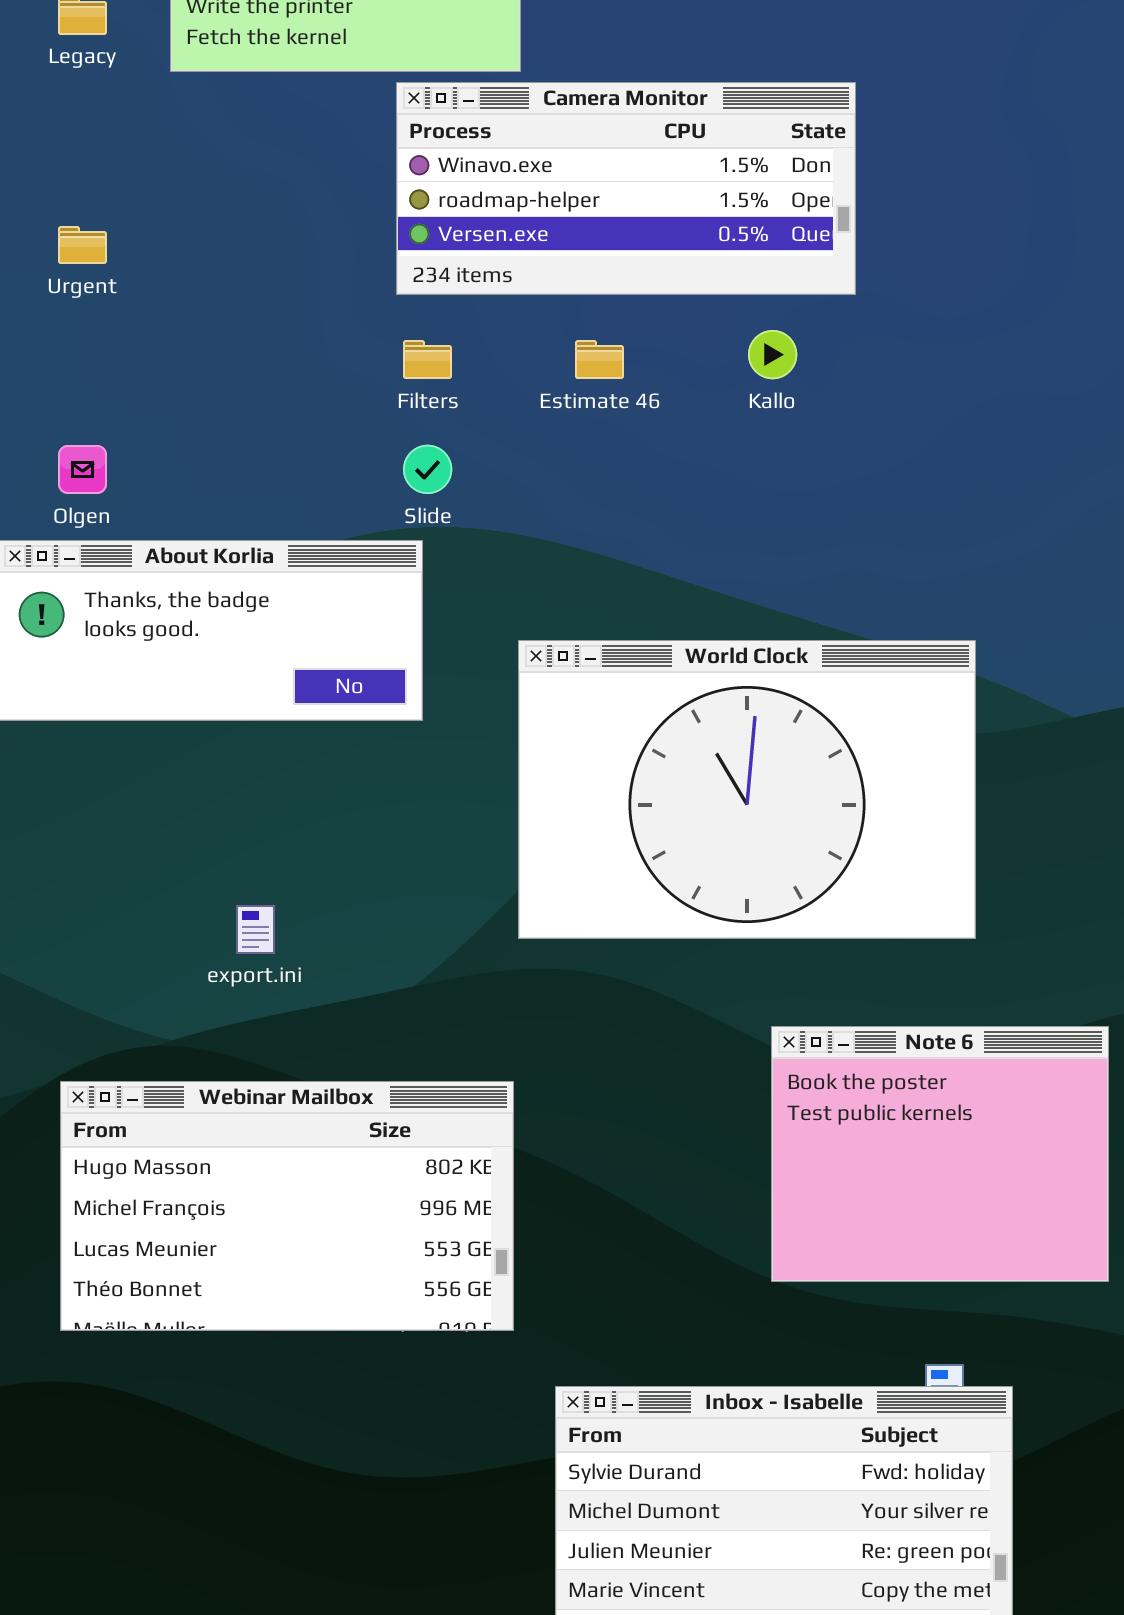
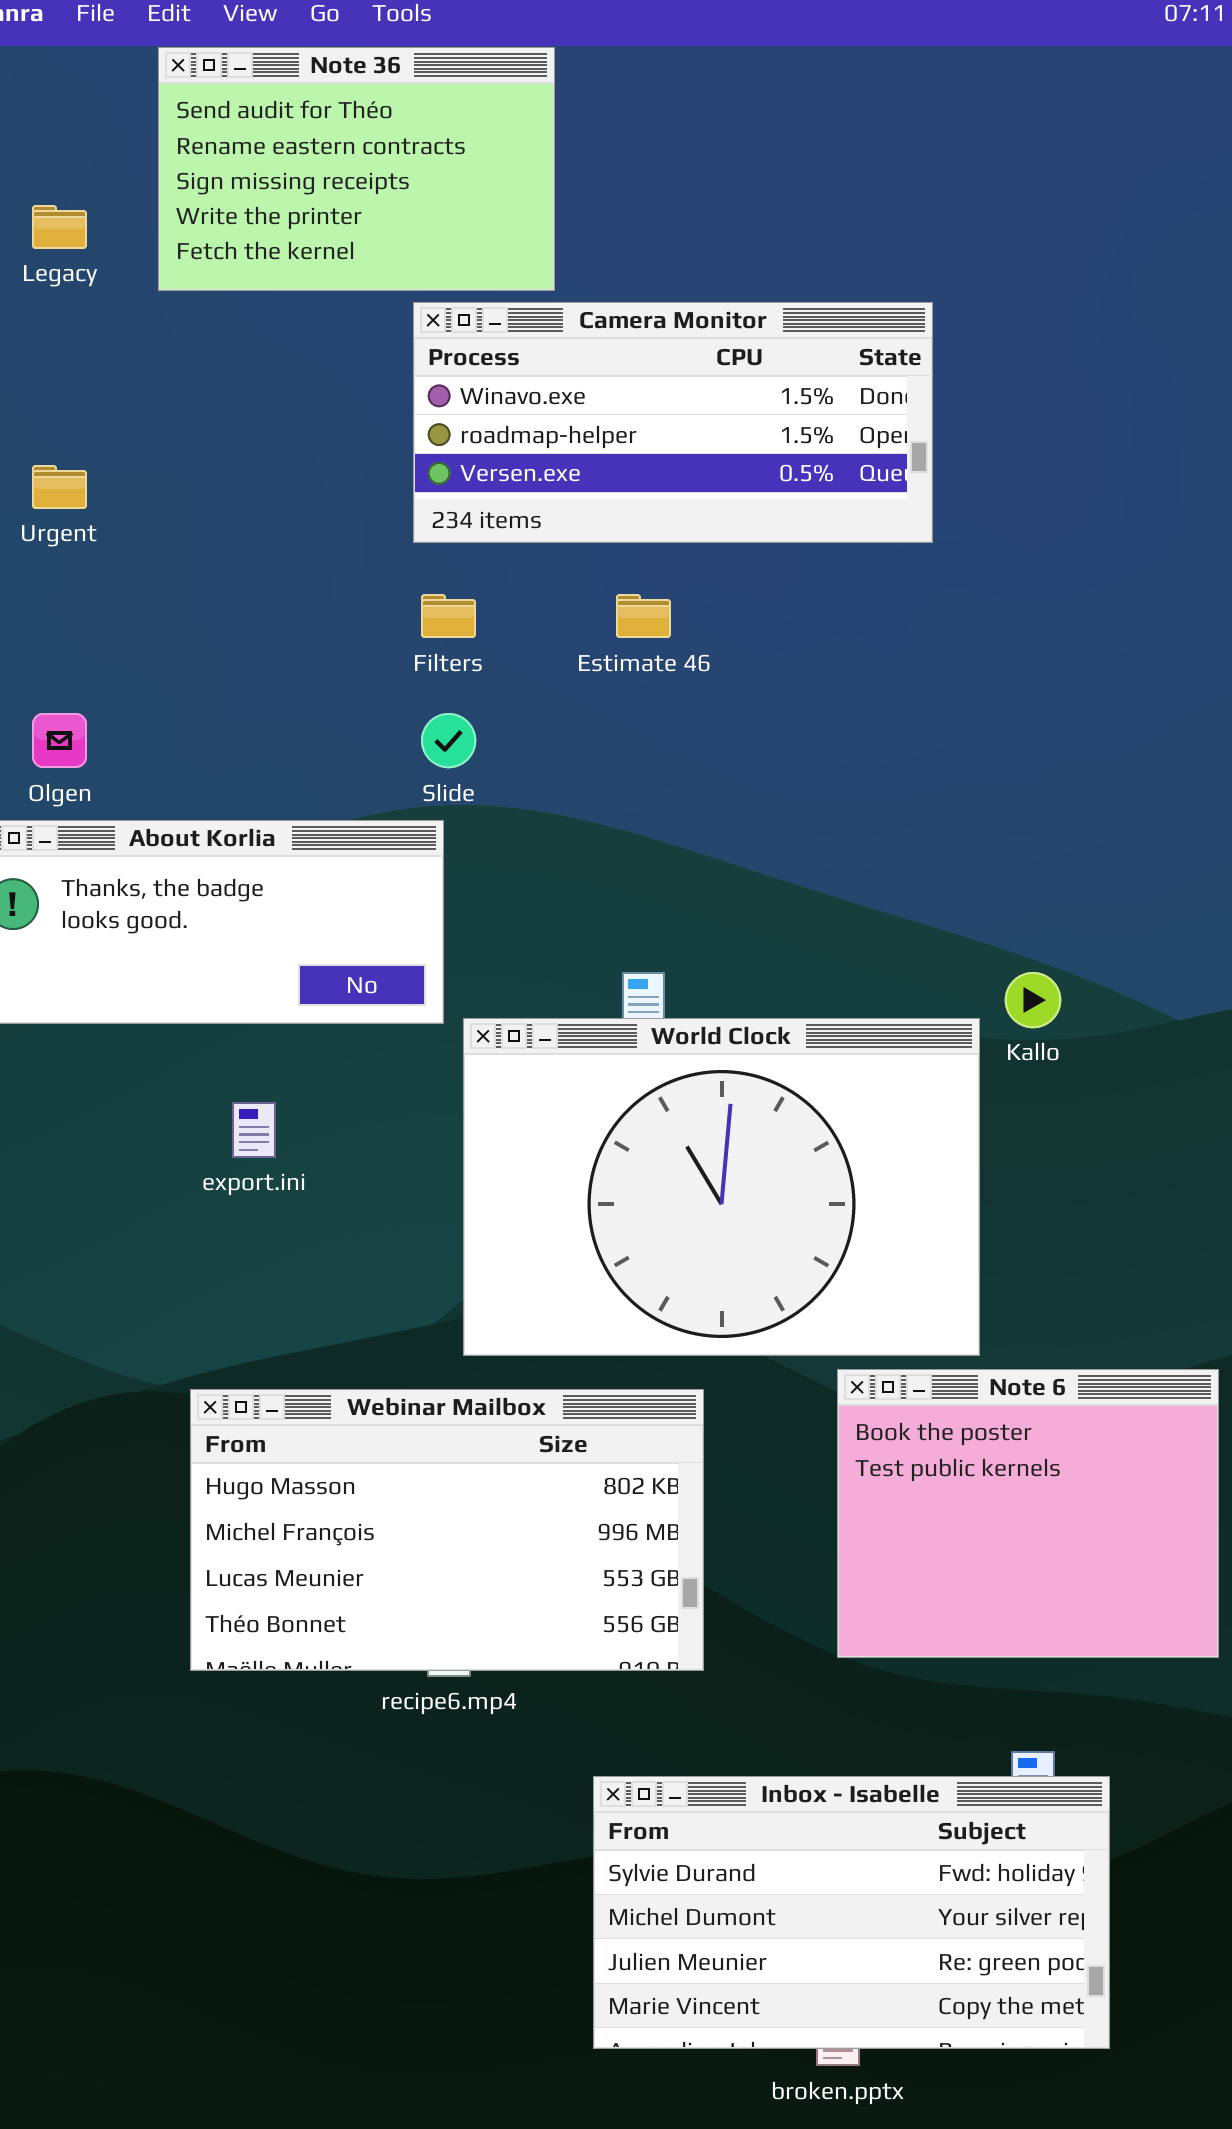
Kallo: [748,330,797,379] -> [1005,972,1061,1028], moved
World Clock: [518,640,976,939] -> [463,1018,980,1356], moved
export.ini: [236,905,275,954] -> [232,1102,276,1158], moved
Webinar Mailbox: [60,1081,514,1331] -> [190,1389,704,1671], moved

